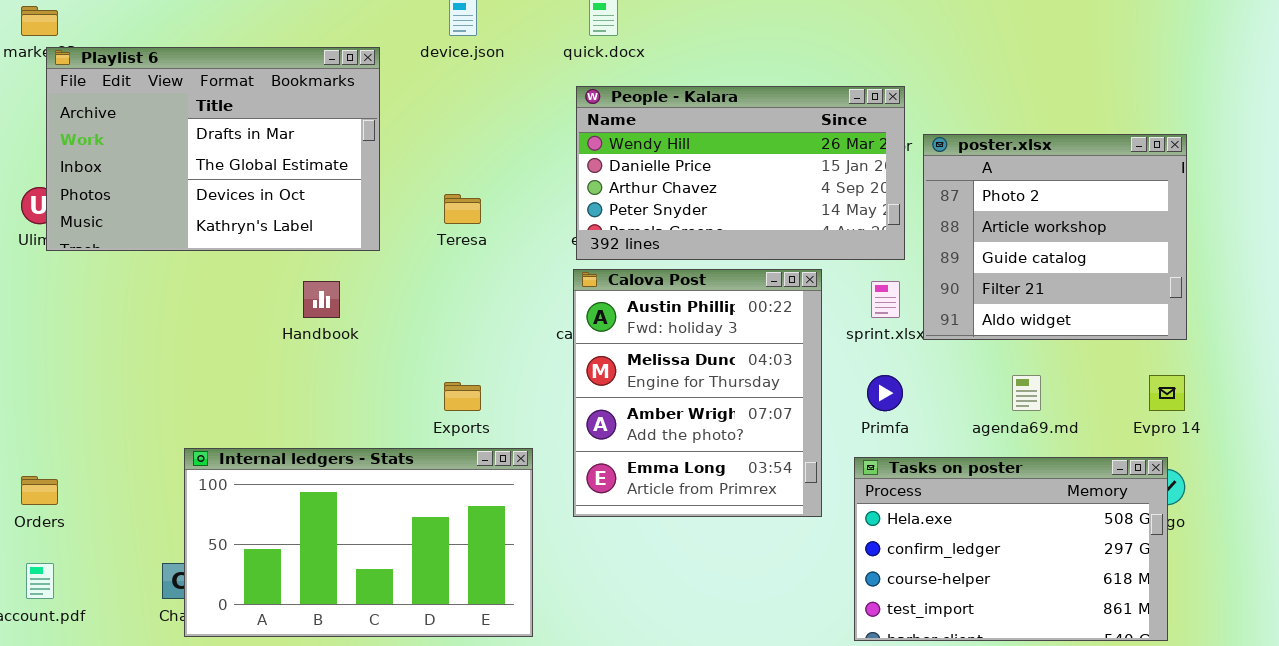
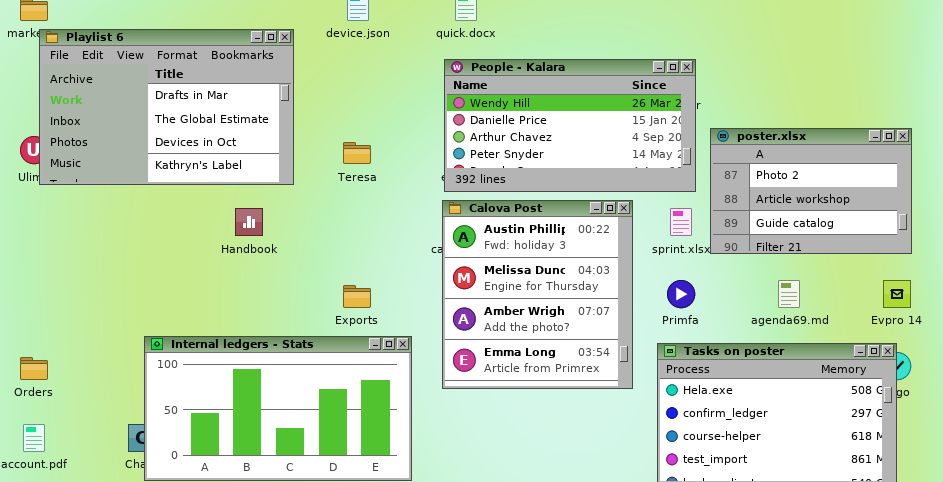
poster.xlsx: [923,134,1187,340] -> [710,128,912,254], resized

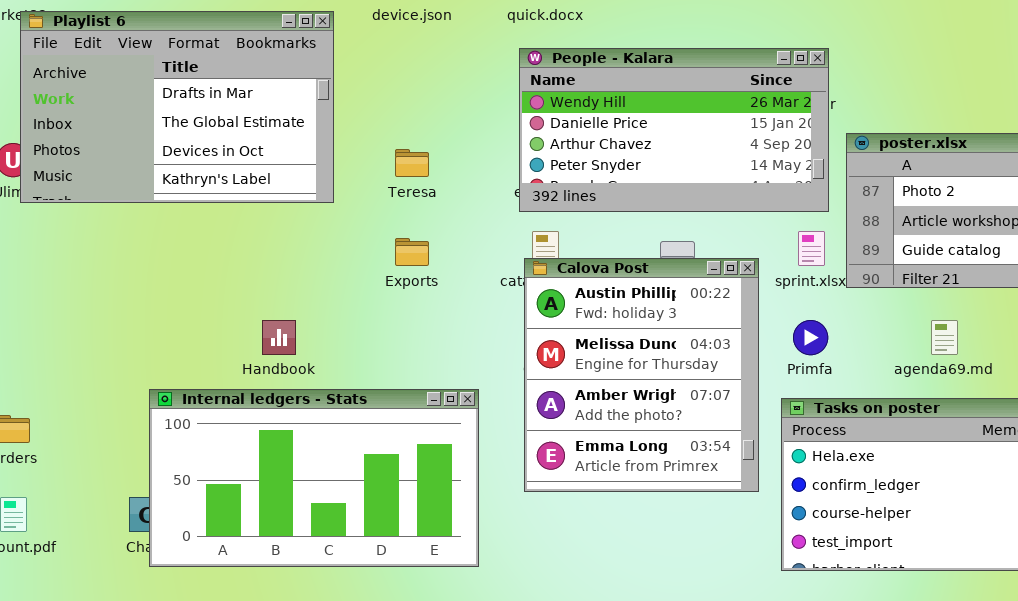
Calova Post: [442,200,633,389] -> [524,258,759,492], moved
Handbook: [235,208,263,236] -> [262,320,296,355], moved
Exports: [343,285,371,308] -> [395,238,429,266], moved

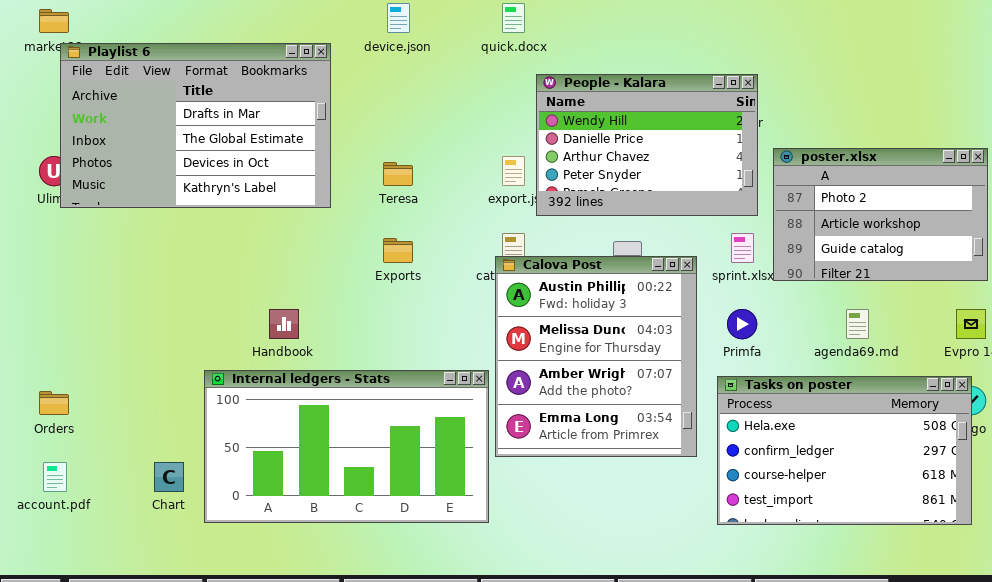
People - Kalara: [519,48,829,212] -> [536,74,758,216], resized
Internal ledgers - Stats: [149,389,479,567] -> [204,370,489,523], moved

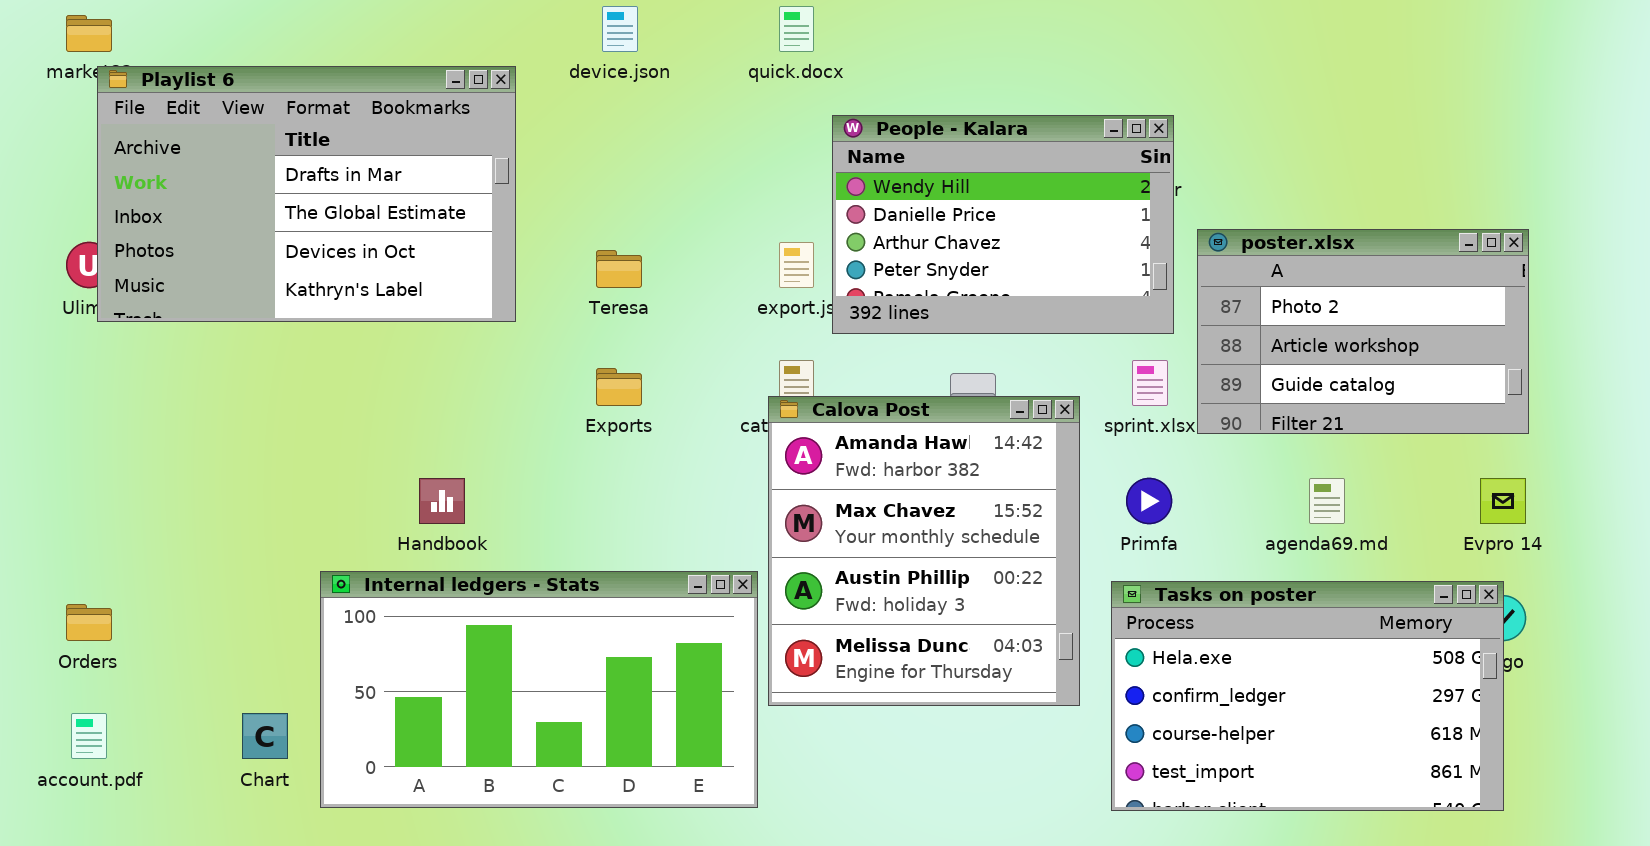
Calova Post: [495,256,697,457] -> [768,396,1080,706], scrolled up 2 rows

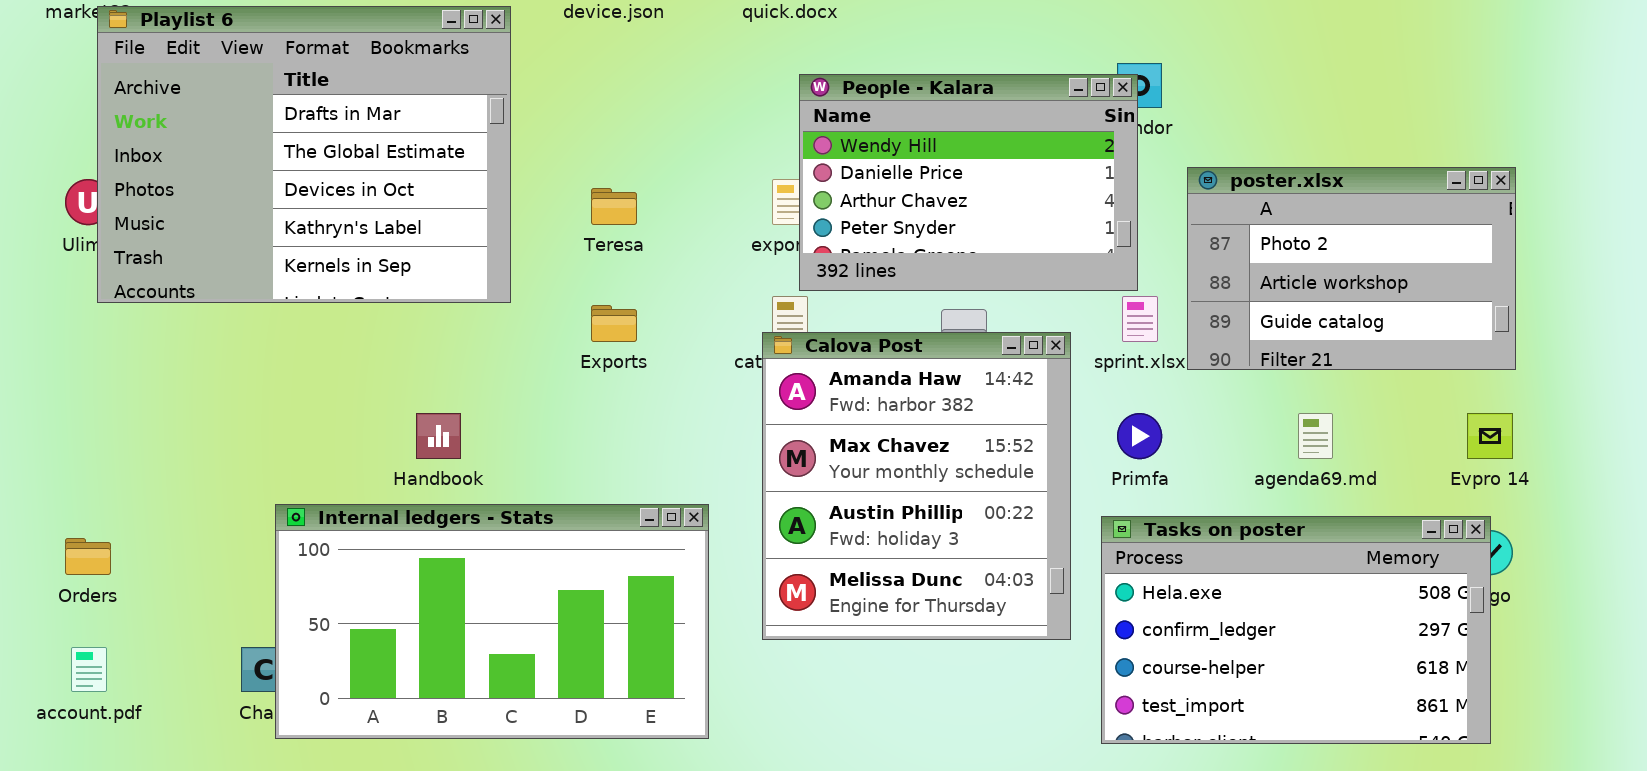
Playlist 6: [97,66,516,322] -> [97,6,511,303], resized
People - Kalara: [832,115,1174,334] -> [799,74,1138,291], moved
Internal ledgers - Stats: [320,571,758,808] -> [275,504,709,739], moved

